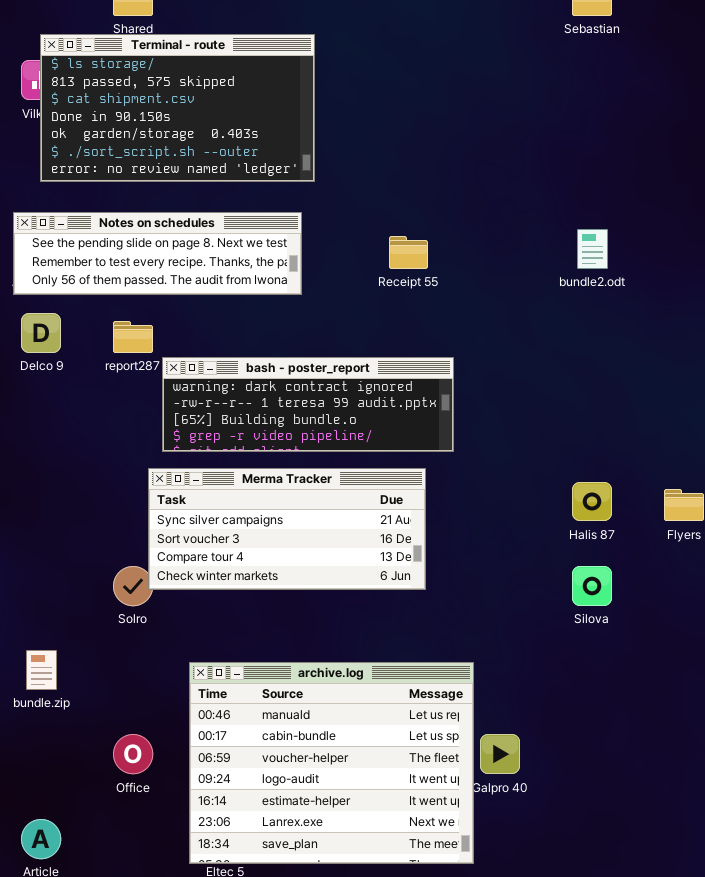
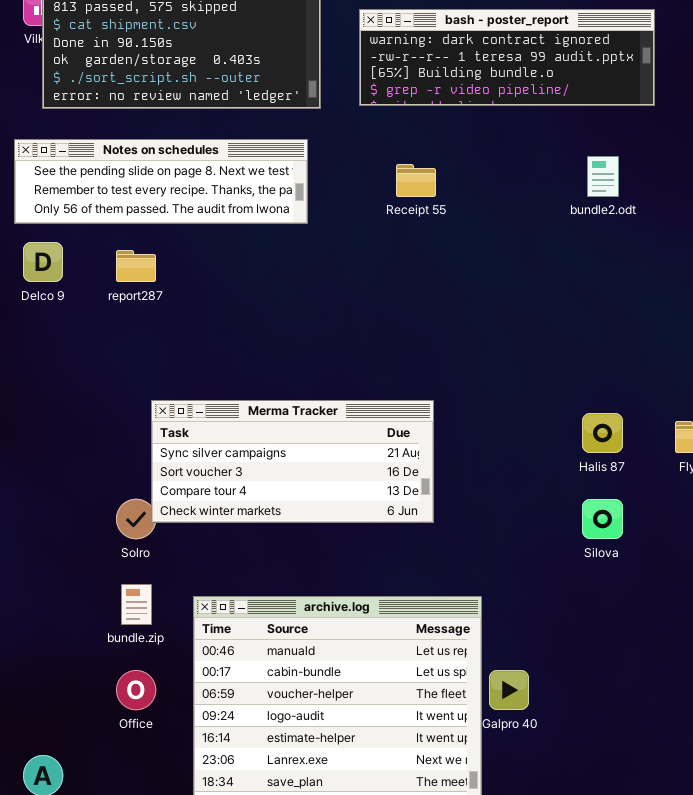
bash - poster_report: [162,357,454,452] -> [359,9,655,106], moved
bundle.zip: [26,650,57,690] -> [121,584,152,625], moved

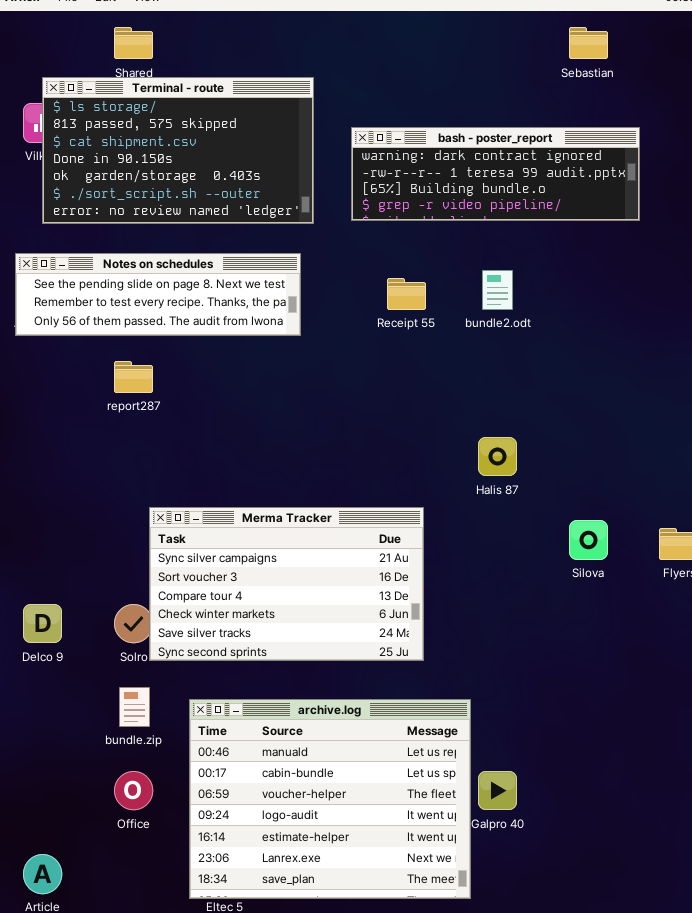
bundle2.odt: [587,156,619,197] -> [482,270,513,310], moved
Delco 9: [23,242,63,282] -> [23,604,62,643], moved
Merma Tracker: [151,400,434,523] -> [149,507,424,661], resized
Halis 87: [582,413,623,453] -> [478,437,517,476], moved
Silova: [582,499,623,539] -> [569,520,608,560], moved

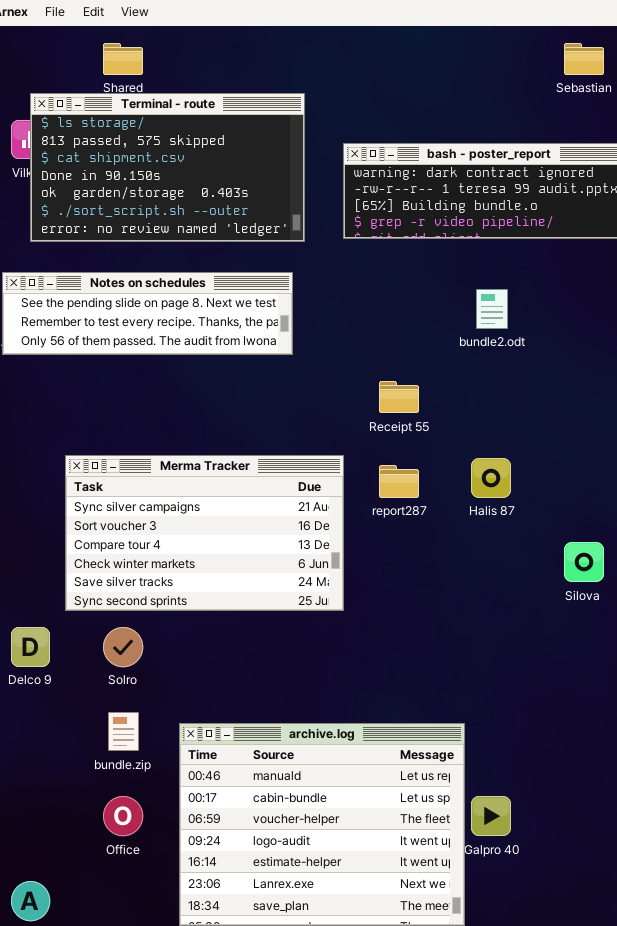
Receipt 55: [387,278,426,310] -> [379,381,419,413], moved
report287: [114,361,153,393] -> [379,465,419,498], moved
Merma Tracker: [149,507,424,661] -> [65,455,344,611], moved

